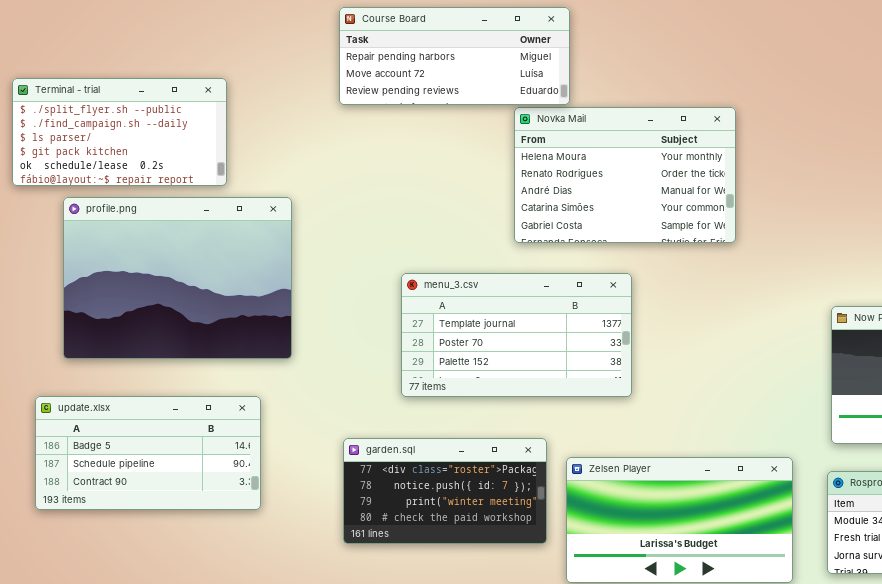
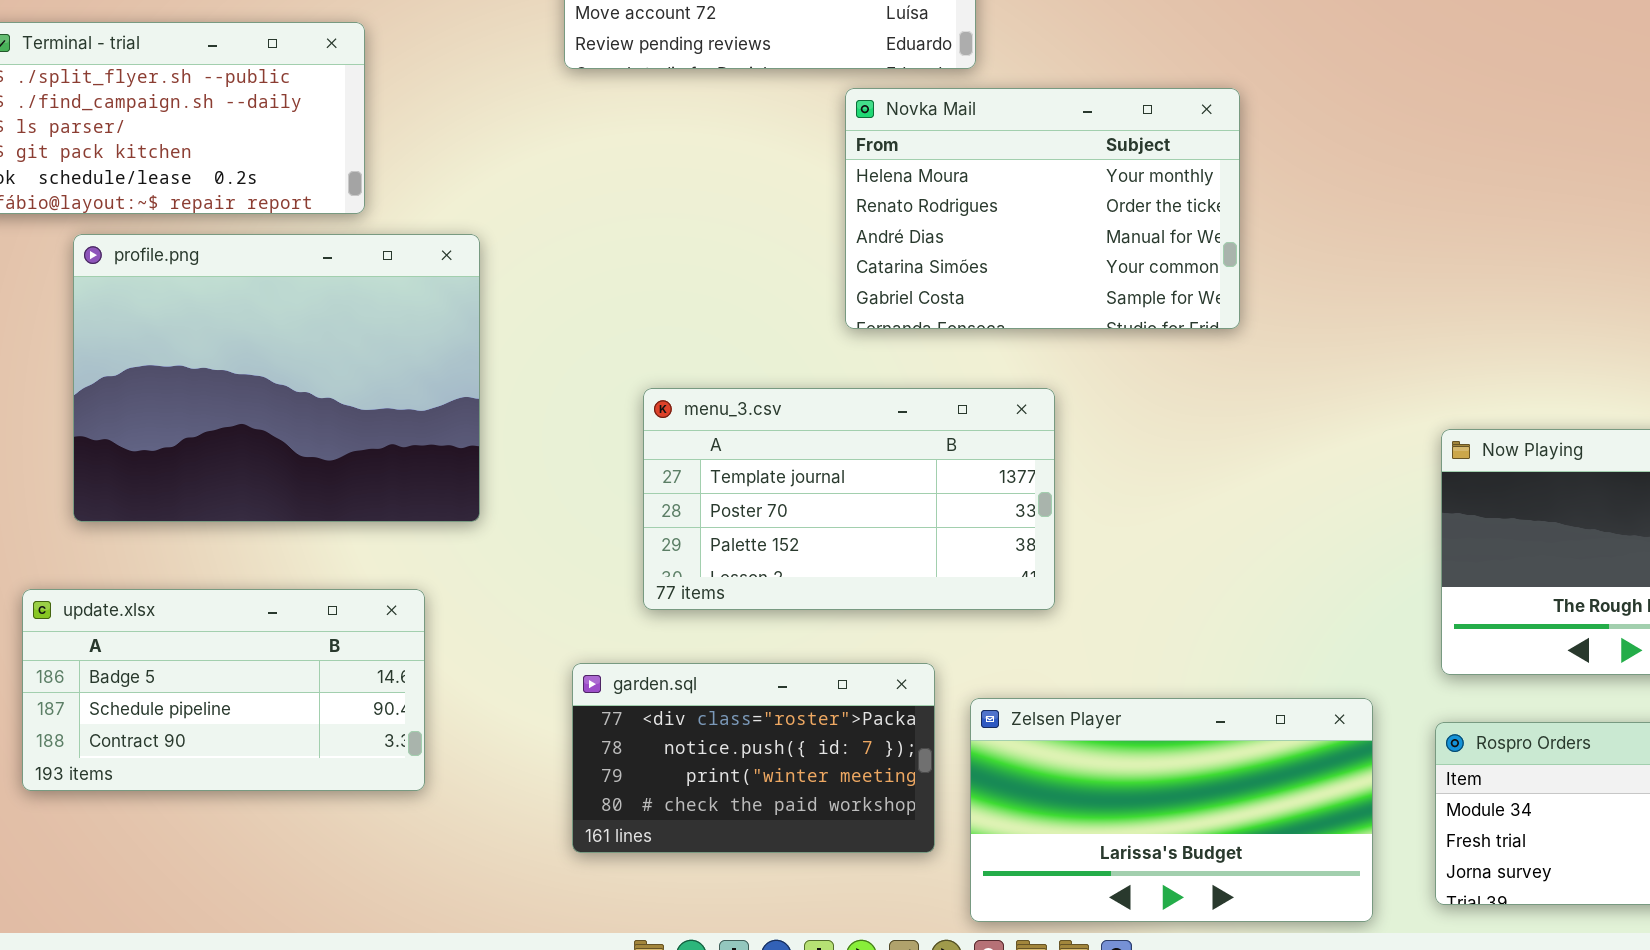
Novka Mail: [514,107,736,243] -> [845,88,1240,329], moved
menu_3.csv: [401,273,632,397] -> [643,388,1055,610], moved

